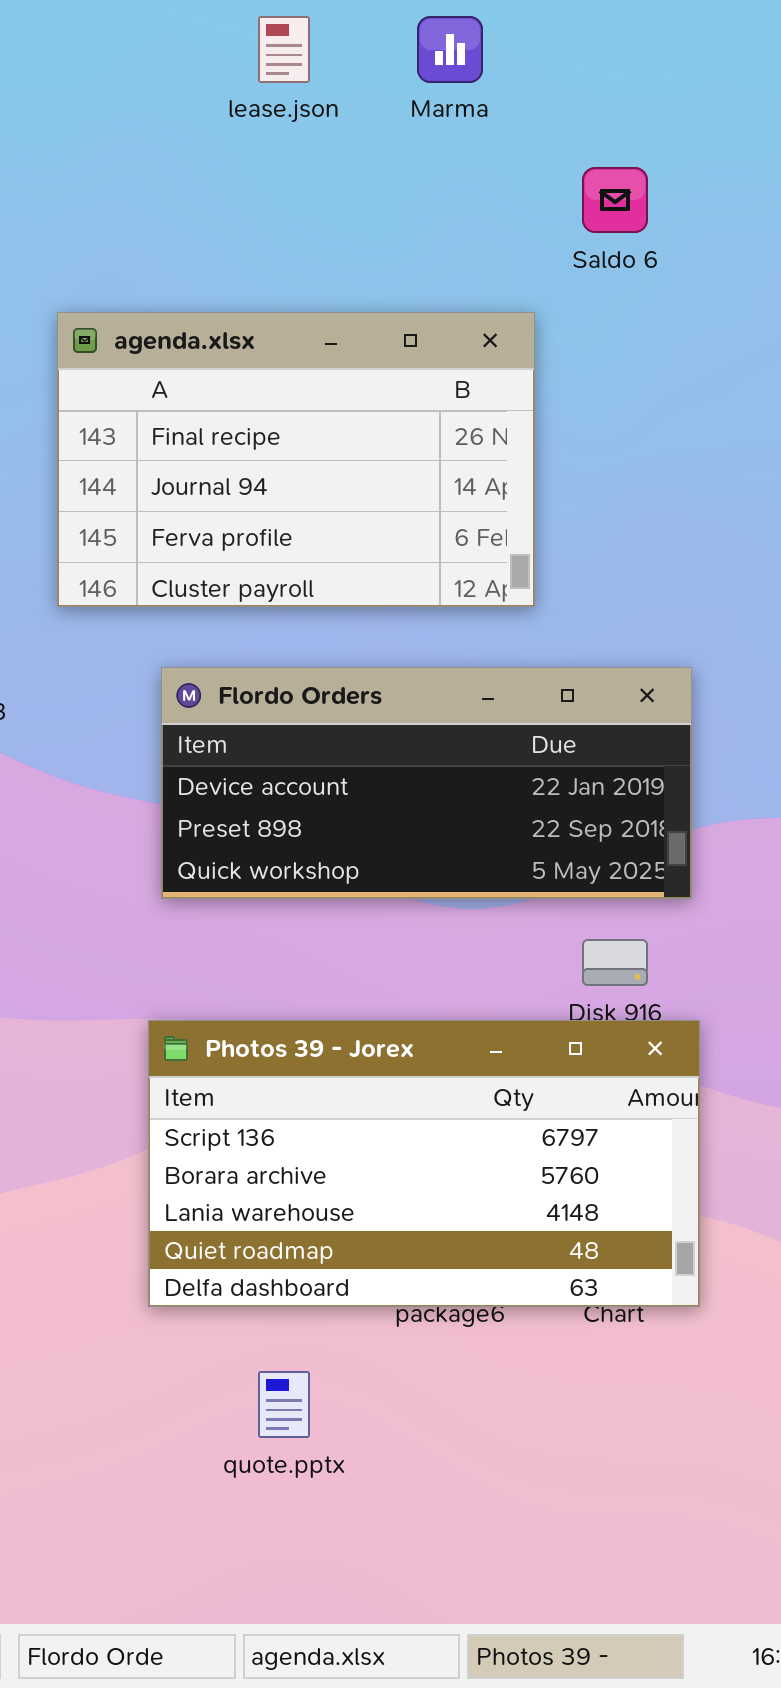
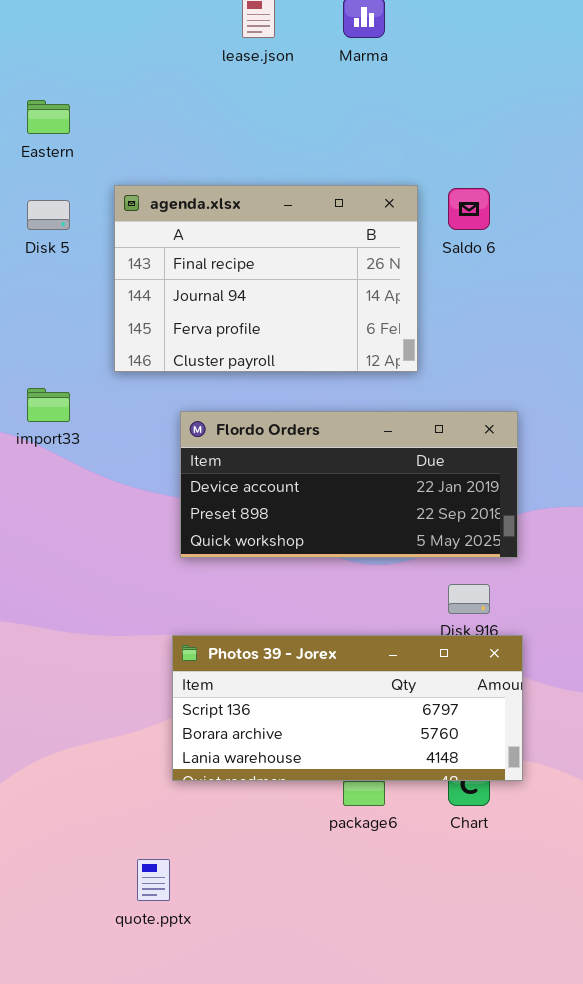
Saldo 6: [582,167,648,233] -> [448,188,490,230], moved
Photos 39 - Jorex: [148,1020,700,1307] -> [172,635,523,781], resized
quote.pptx: [258,1371,310,1438] -> [137,859,170,901], moved

